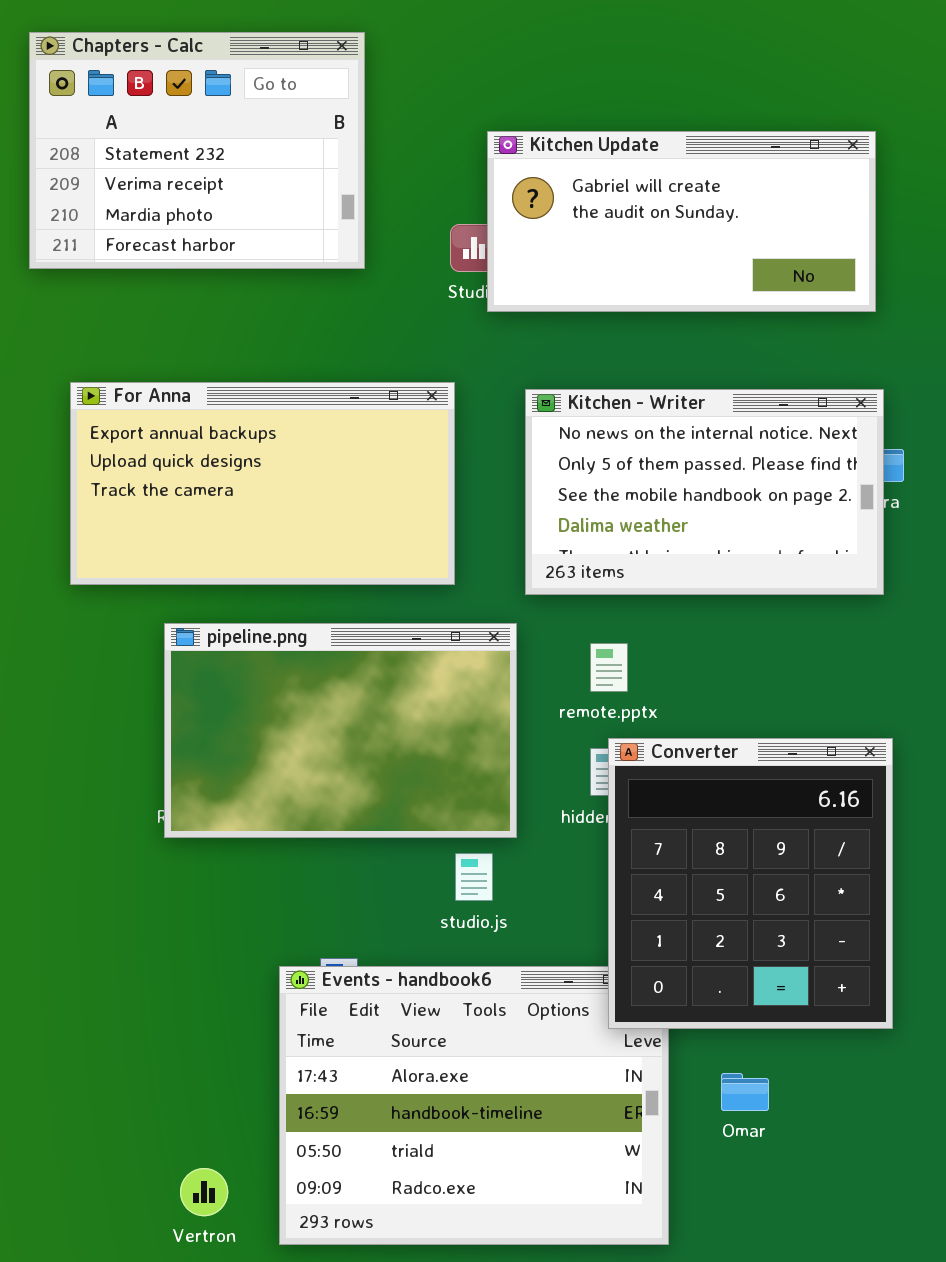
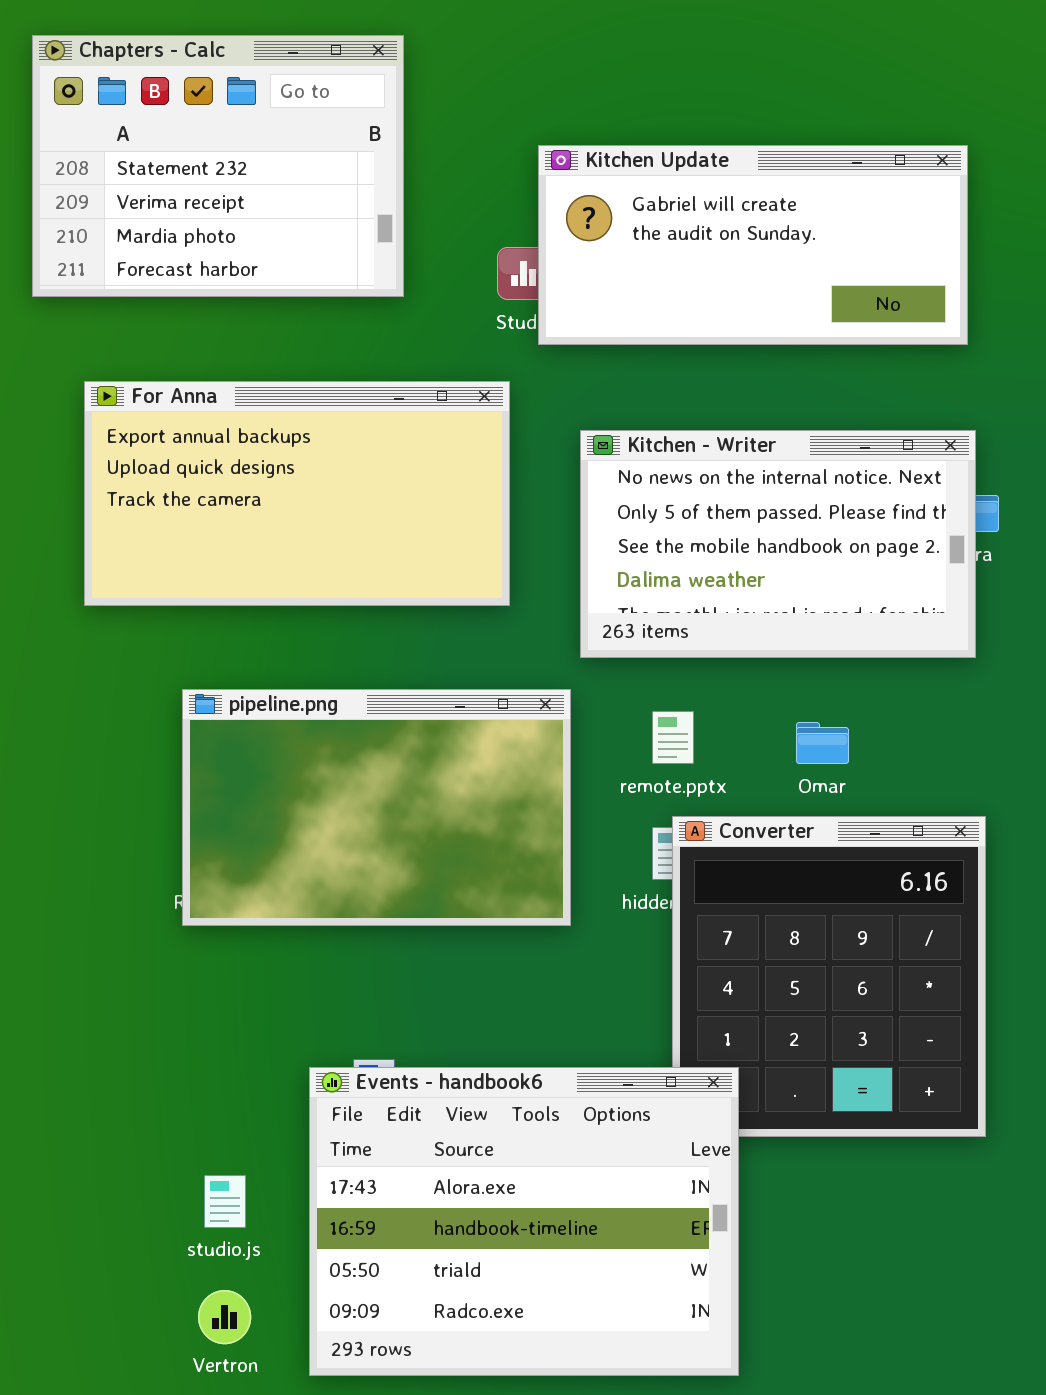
For Anna: [70,382,455,585] -> [84,381,510,606], moved
studio.js: [455,853,493,901] -> [204,1175,246,1228], moved
Events - handbook6: [279,966,669,1245] -> [309,1067,739,1376], raised
Omar: [721,1073,769,1111] -> [796,722,849,764], moved

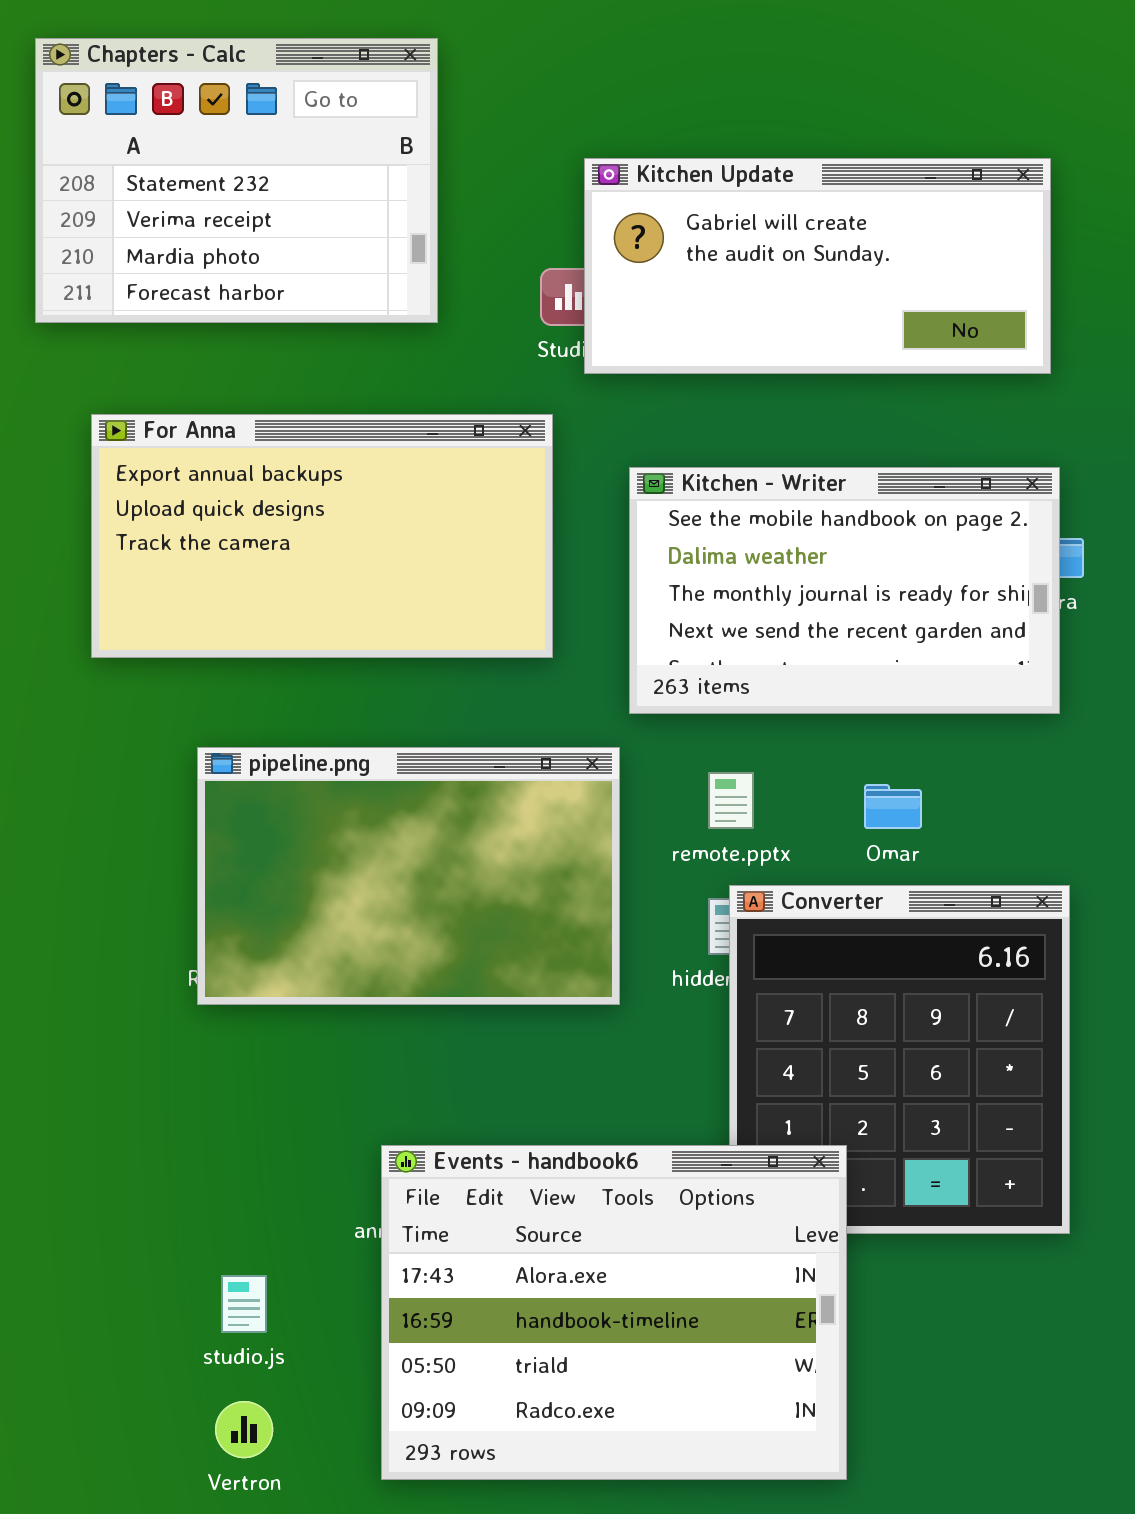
Kitchen - Writer: [580,430,976,658] -> [629,467,1060,714], scrolled down 2 rows
Events - handbook6: [309,1067,739,1376] -> [381,1145,847,1480], moved

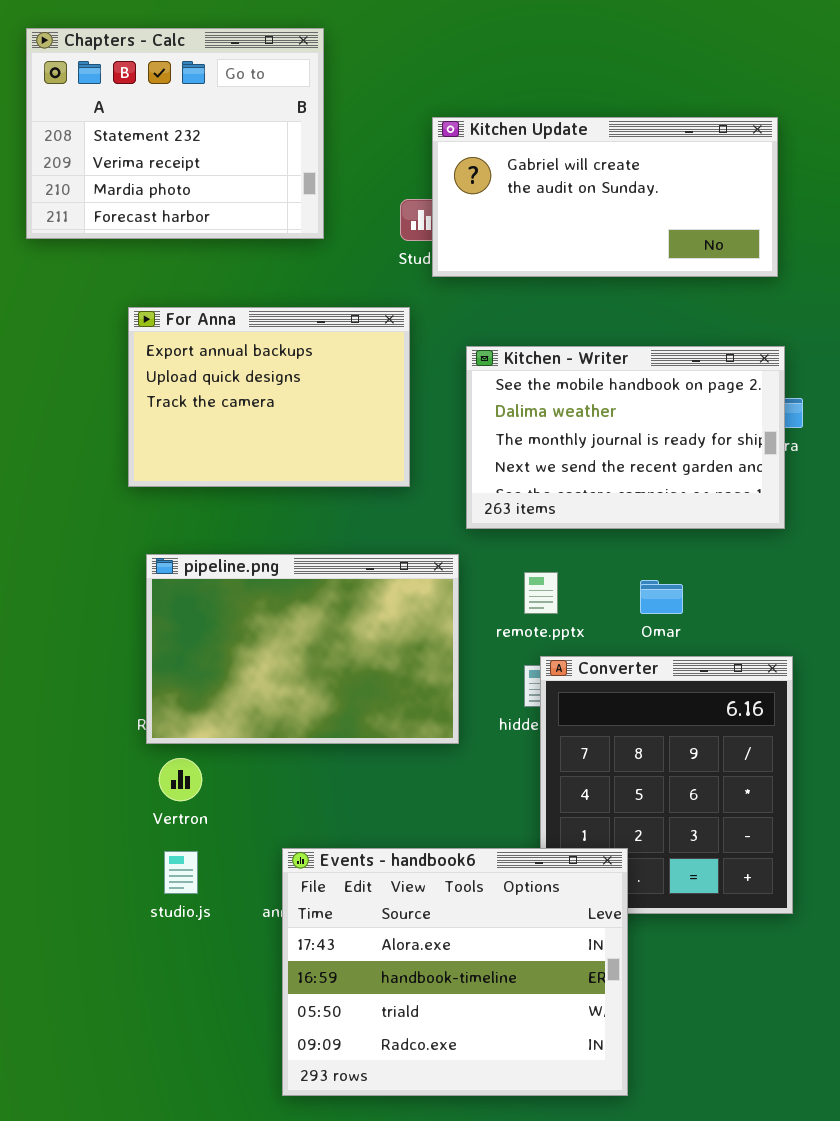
For Anna: [91,414,553,658] -> [128,307,410,487], resized
studio.js: [221,1275,267,1333] -> [164,851,198,894], moved
Vertron: [215,1401,273,1458] -> [159,758,202,801], moved

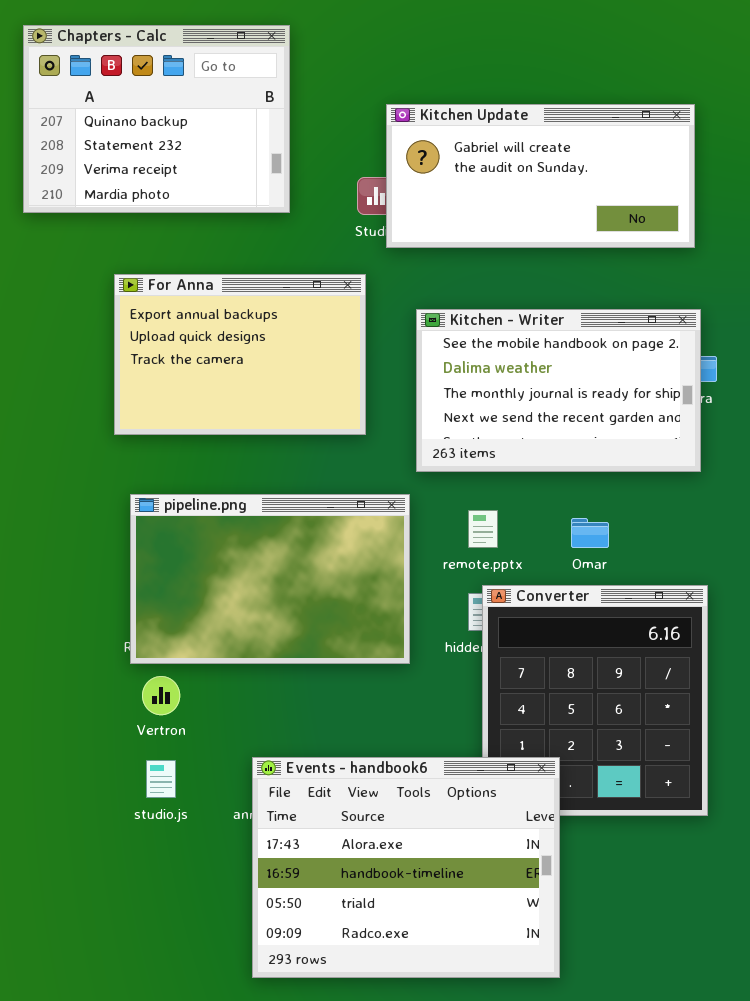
Chapters - Calc: [26,28,324,239] -> [23,25,290,213], scrolled up 1 row

